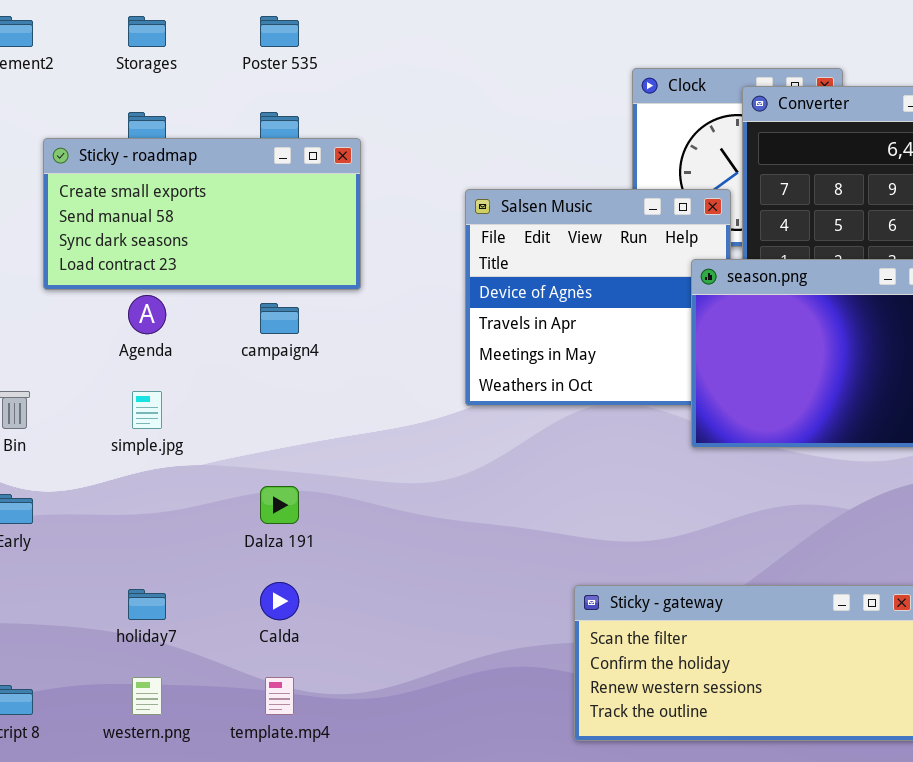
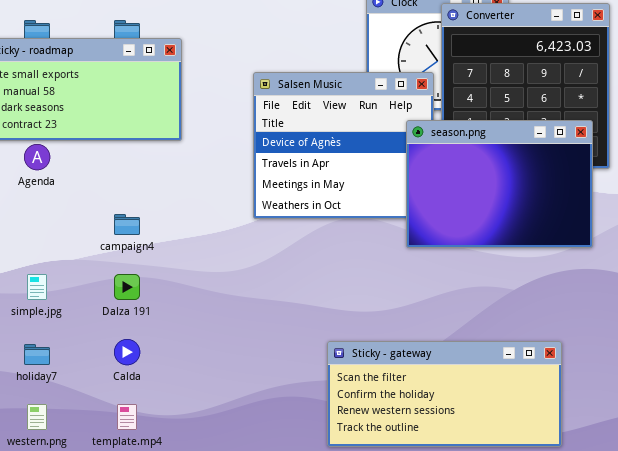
campaign4: [260,303,299,334] -> [114,214,140,235], moved
simple.jpg: [132,391,162,429] -> [27,274,47,300], moved

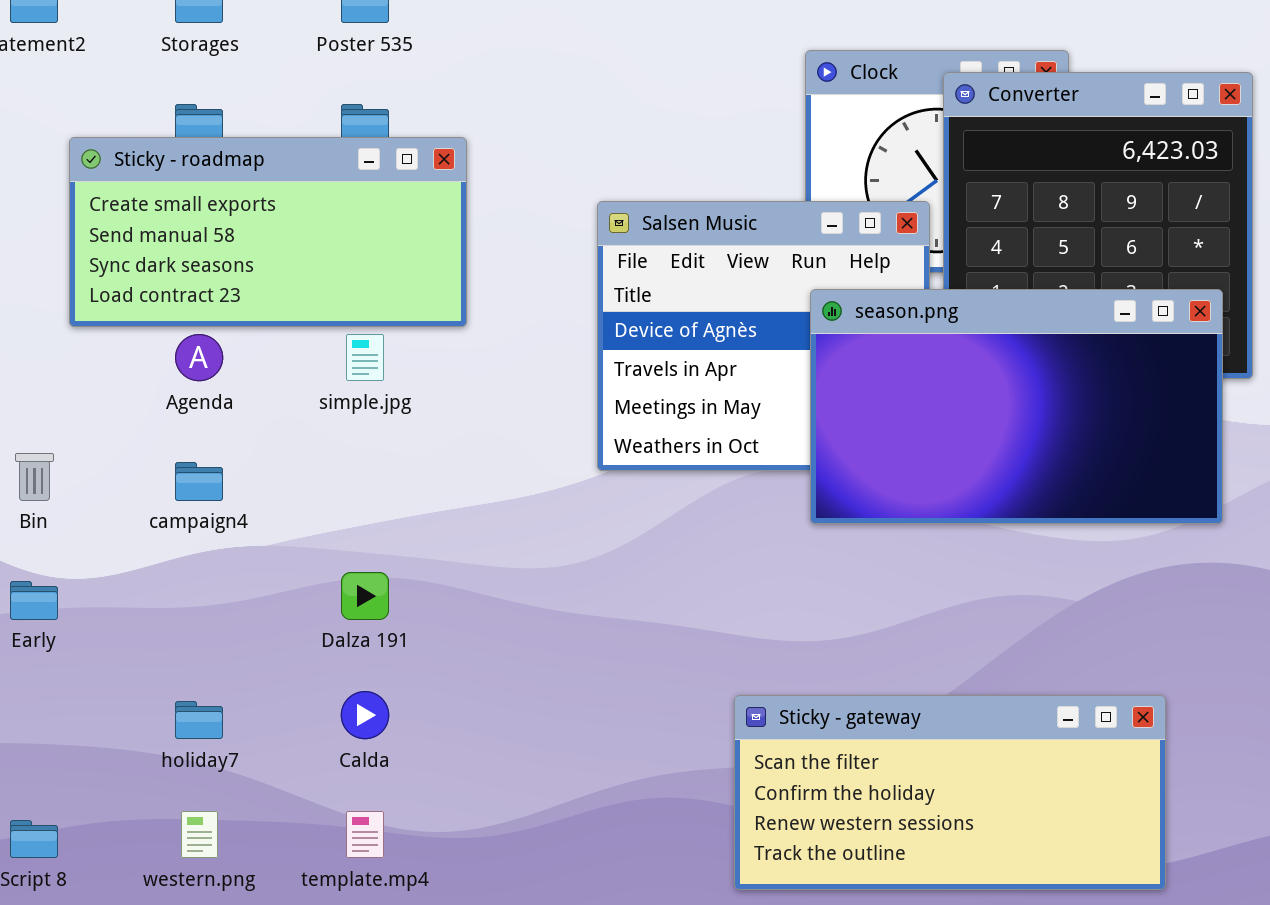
season.png: [406,120,593,248] -> [810,289,1223,524], resized
campaign4: [114,214,140,235] -> [175,462,223,501], moved
simple.jpg: [27,274,47,300] -> [346,334,384,381], moved

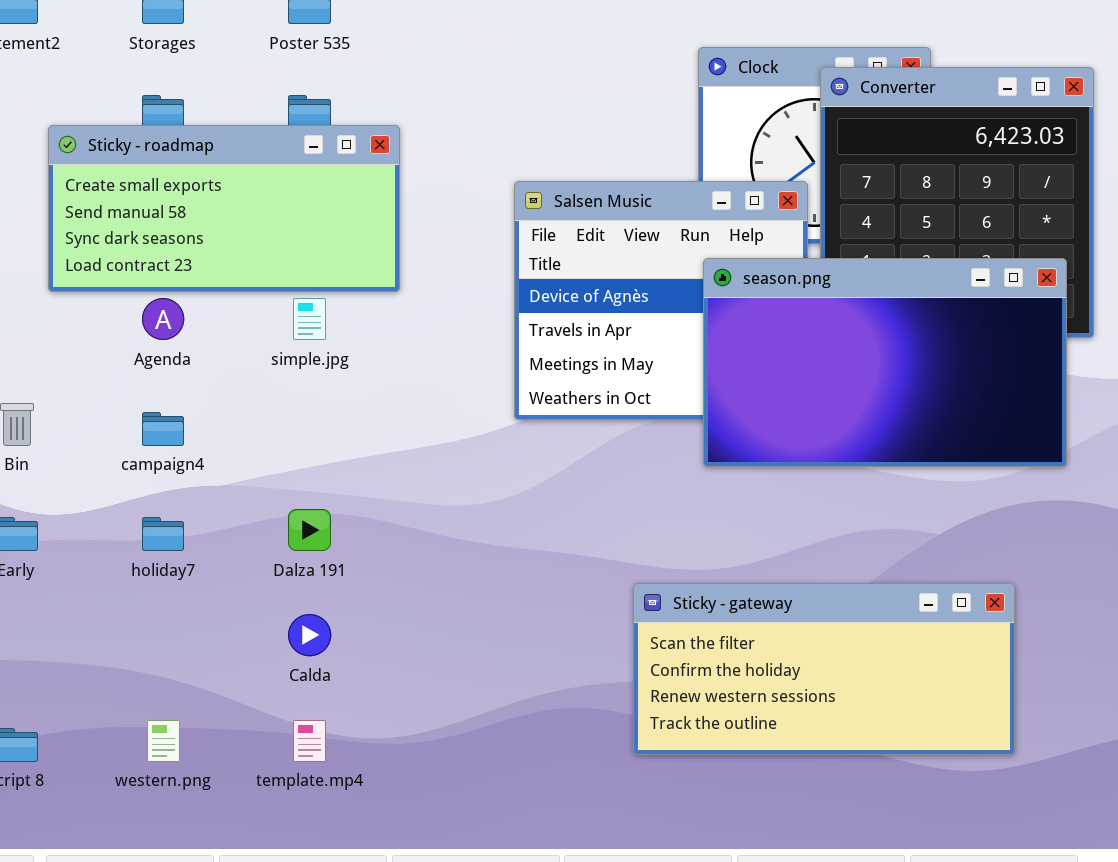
Sticky - gateway: [734,695,1166,890] -> [633,583,1015,755], moved
holiday7: [175,701,223,739] -> [142,517,184,551], moved

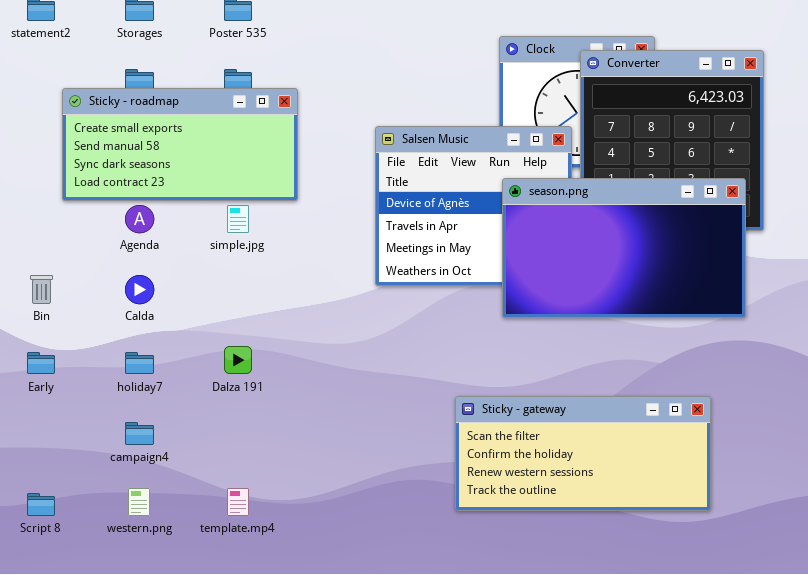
campaign4: [142,412,184,446] -> [125,422,154,445], moved
Calda: [288,614,331,656] -> [125,275,154,304], moved

